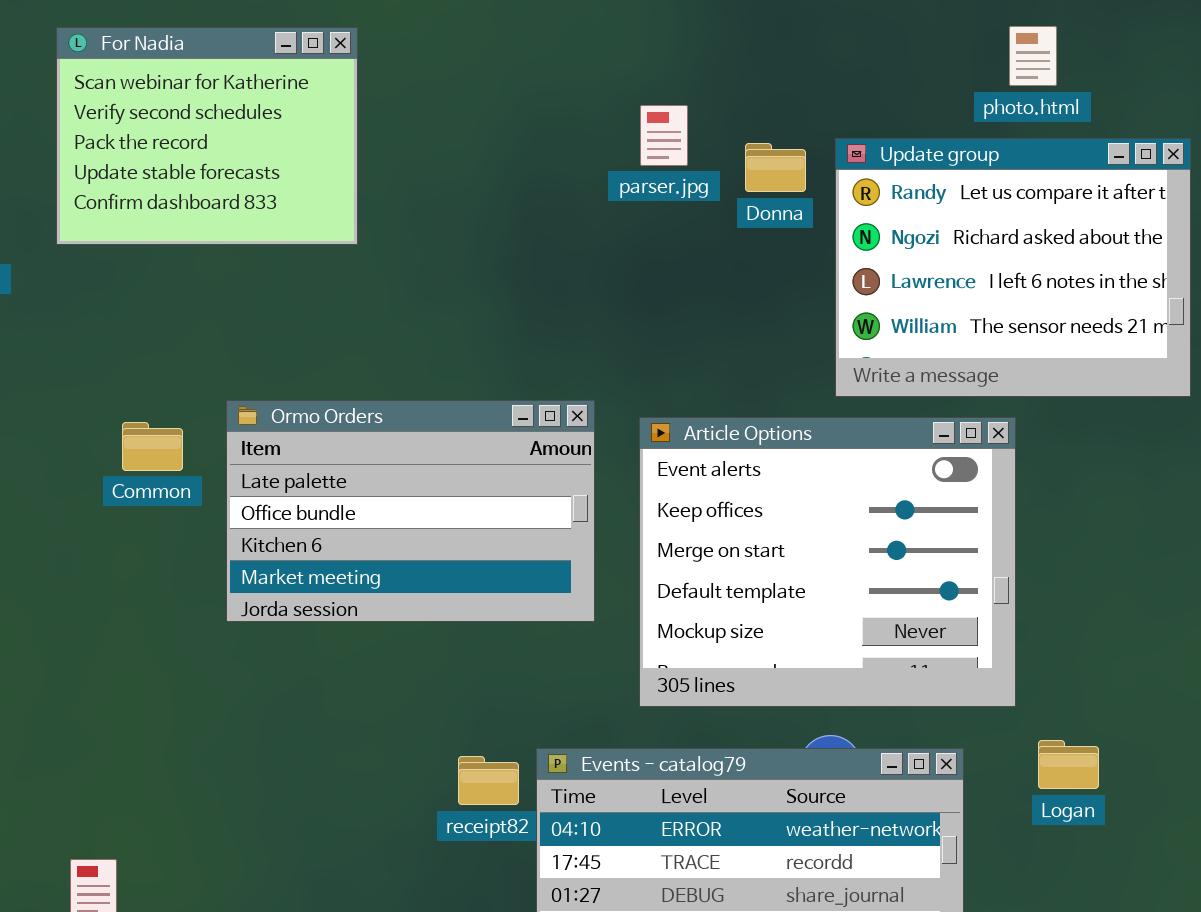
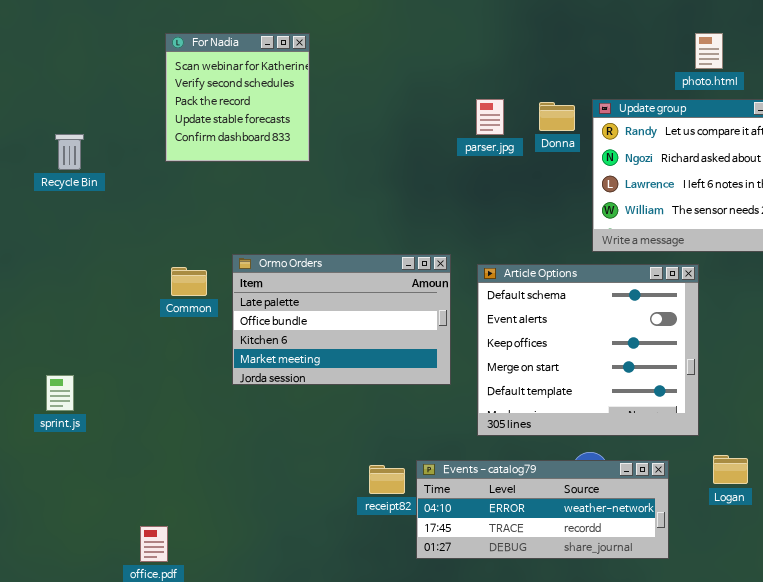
For Nadia: [56,27,358,245] -> [165,33,310,162], resized
parser.jpg: [640,105,688,166] -> [476,99,504,135], moved
Article Options: [639,417,1016,707] -> [477,264,699,436], scrolled up 1 row

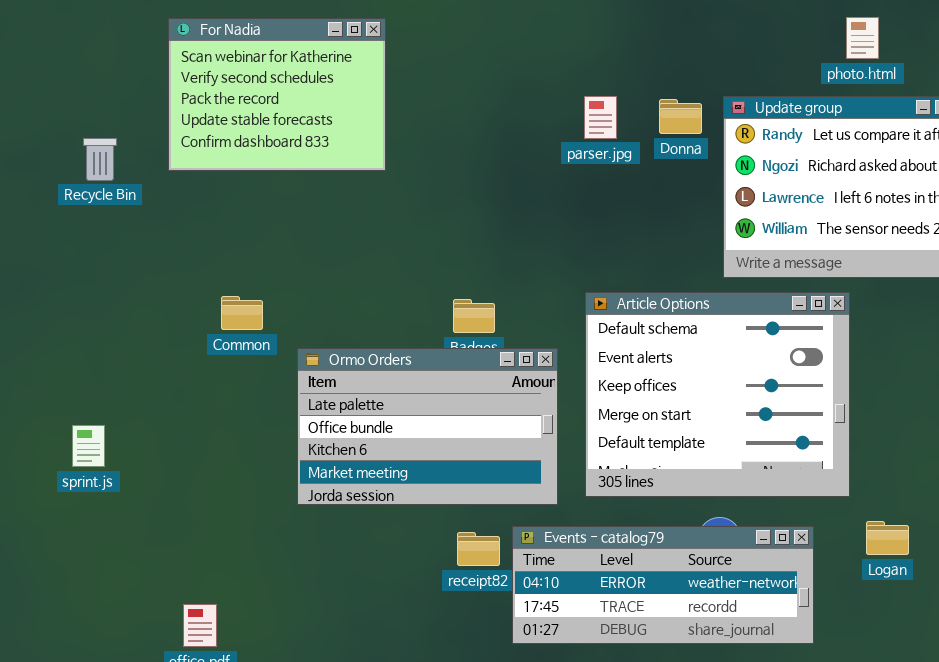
For Nadia: [165,33,310,162] -> [168,18,386,171], resized
Ormo Orders: [232,254,451,385] -> [297,348,558,505], moved

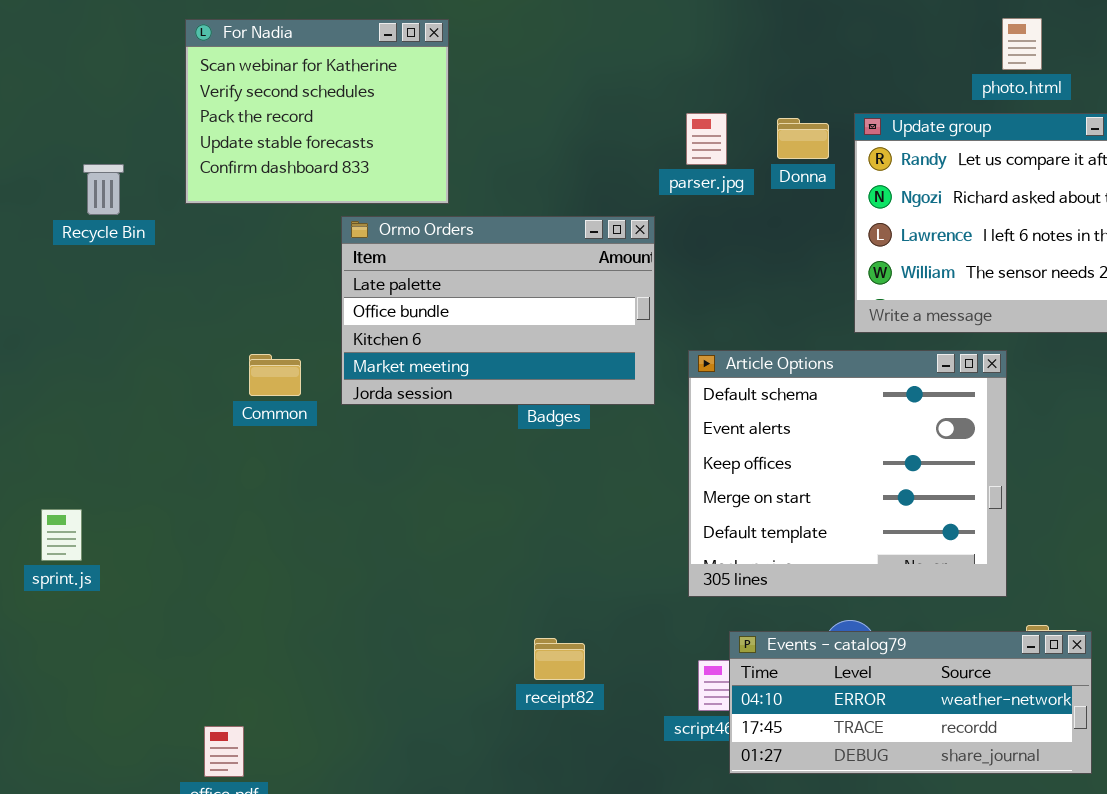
Ormo Orders: [297,348,558,505] -> [341,216,655,405], moved
sprint.js: [72,425,105,467] -> [41,509,82,561], moved
Events - catalog79: [512,526,814,644] -> [729,631,1092,774], moved

